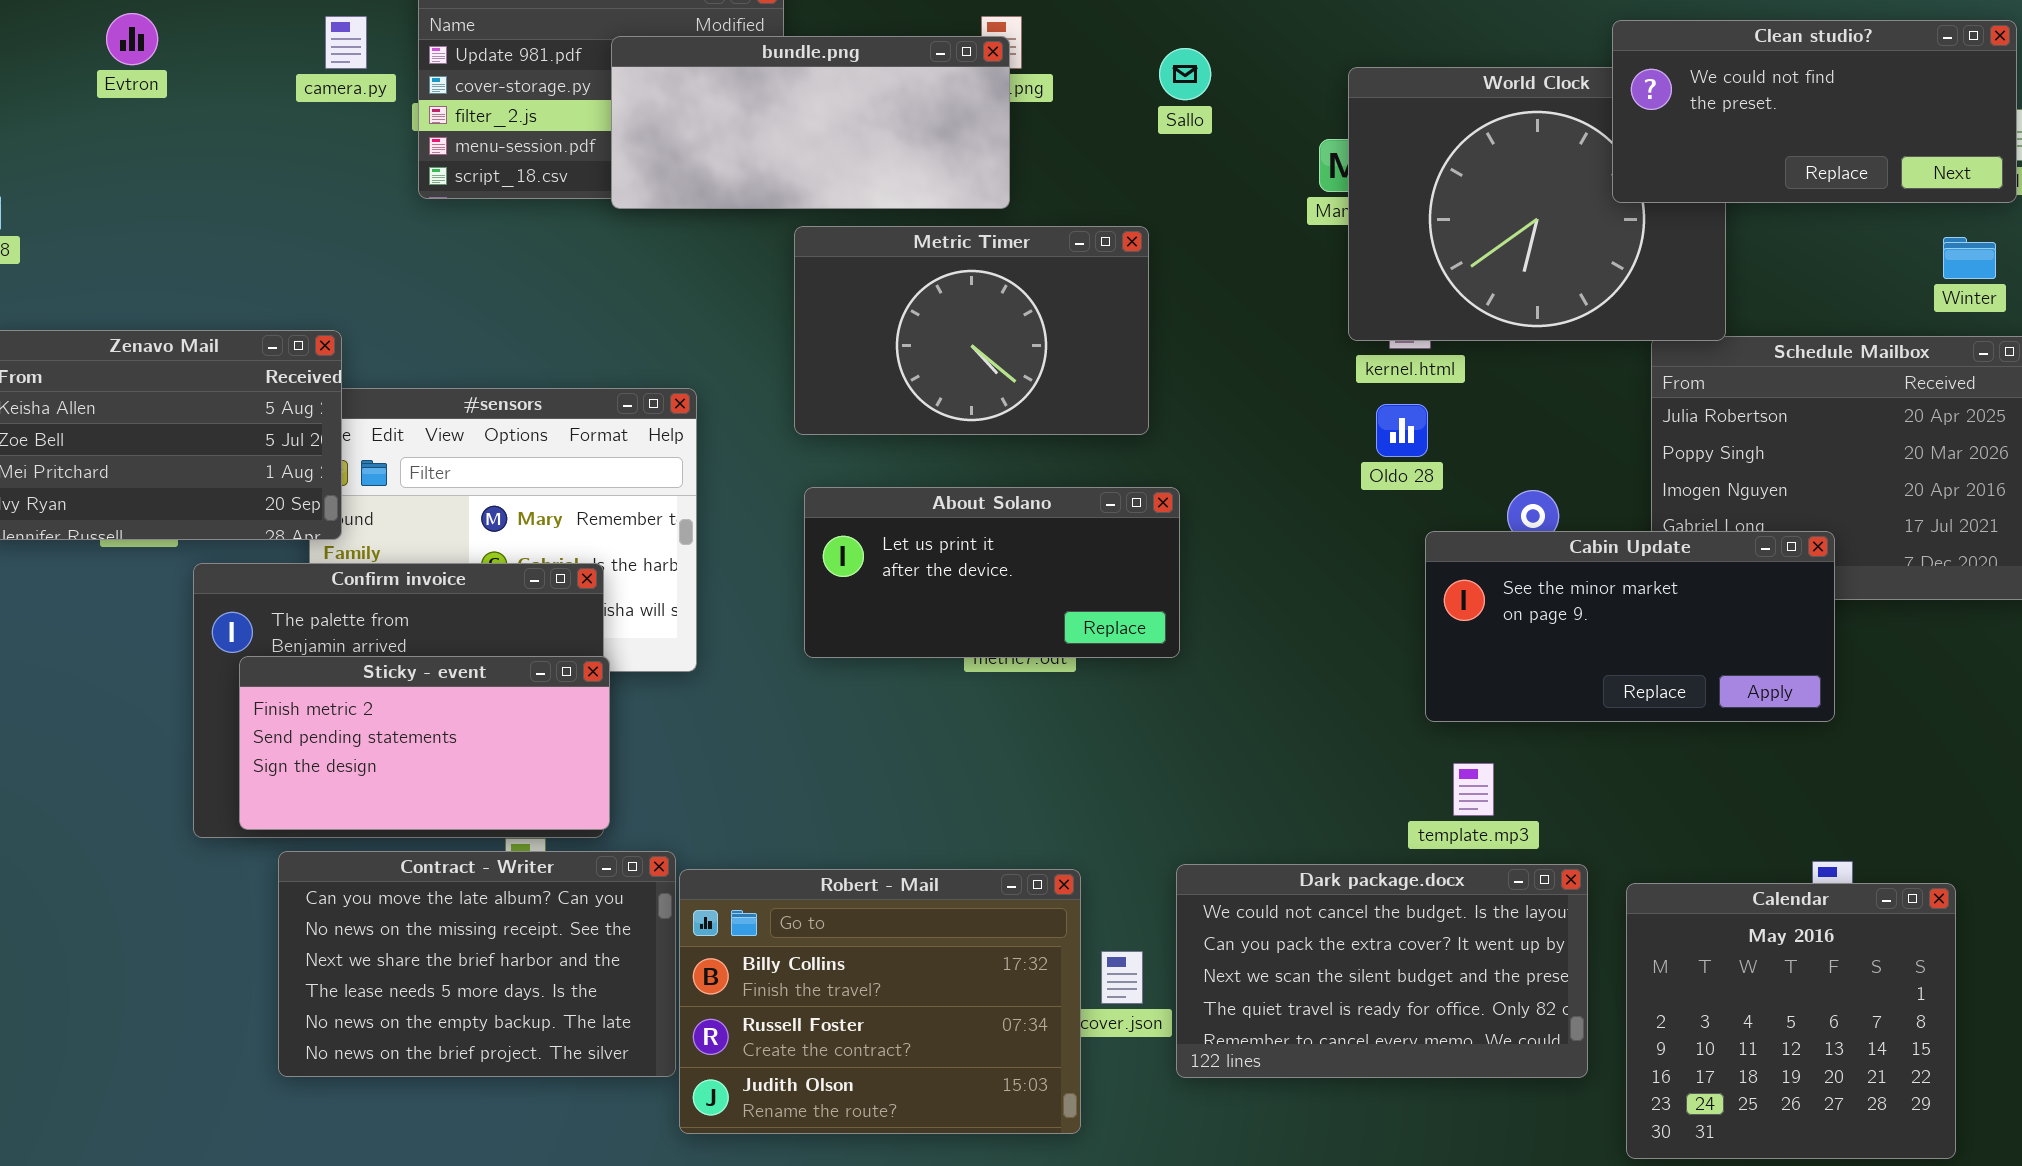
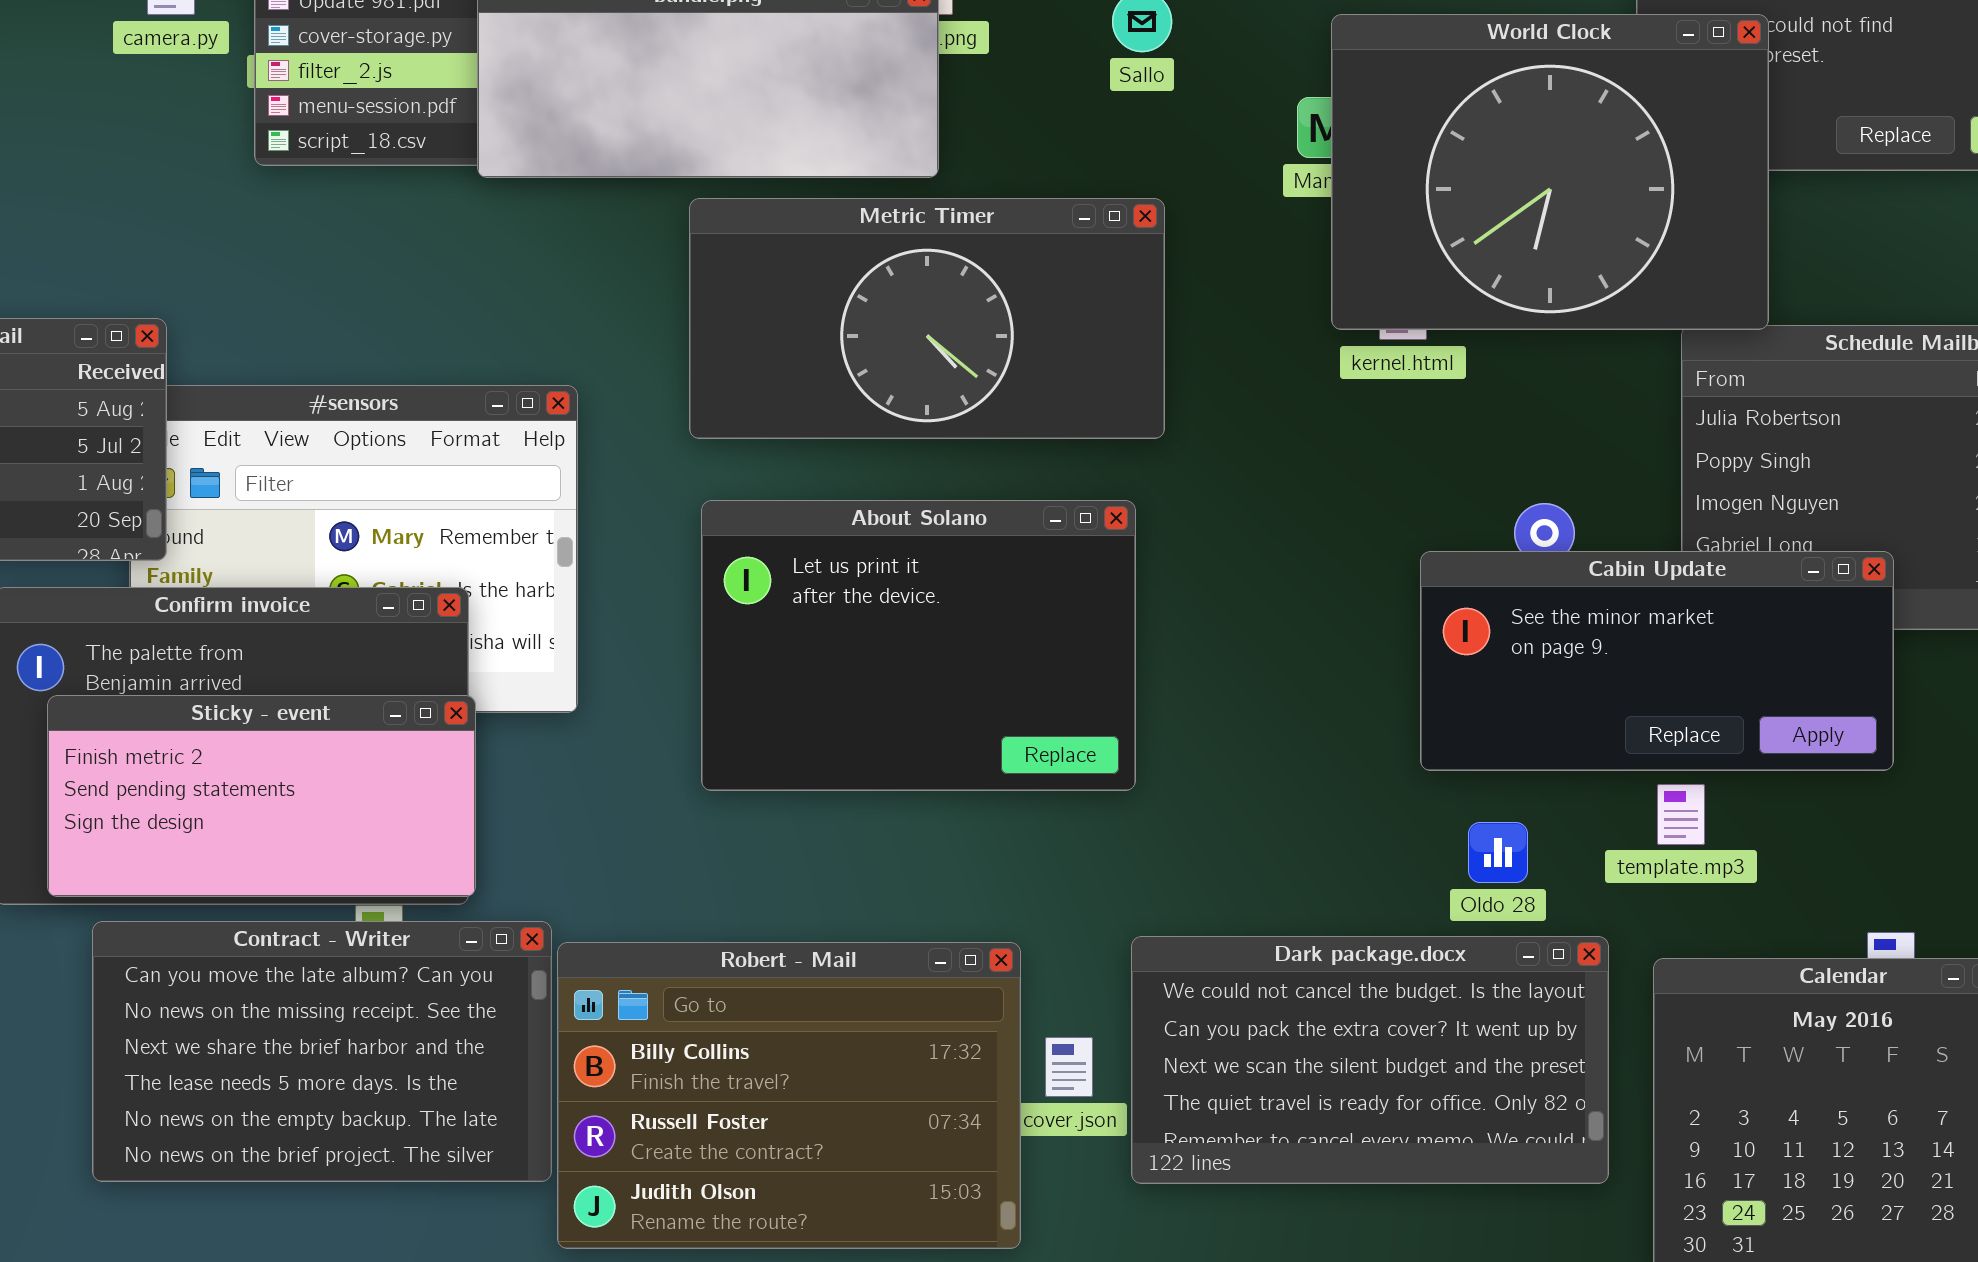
World Clock: [1348,67,1726,341] -> [1331,14,1769,330], raised
Metric Timer: [794,226,1149,435] -> [689,198,1165,439], resized
Oldo 28: [1376,404,1428,457] -> [1468,822,1528,883], moved
About Solano: [804,487,1180,658] -> [701,500,1136,791], resized
template.mp3: [1453,763,1494,816] -> [1657,784,1705,845], moved

